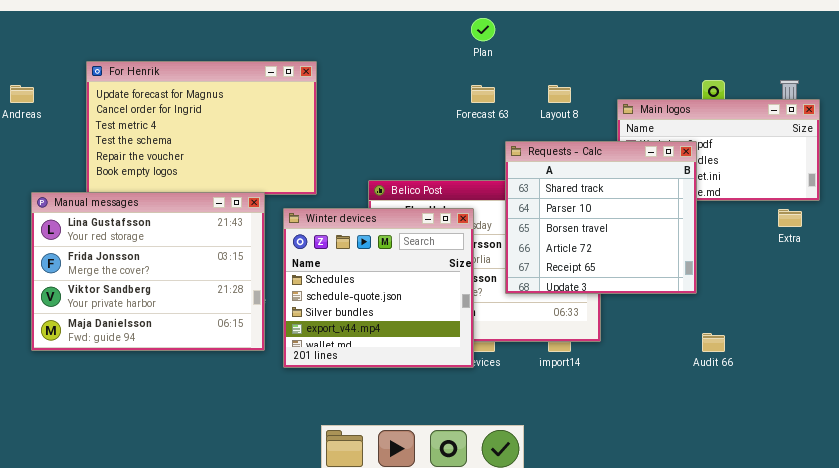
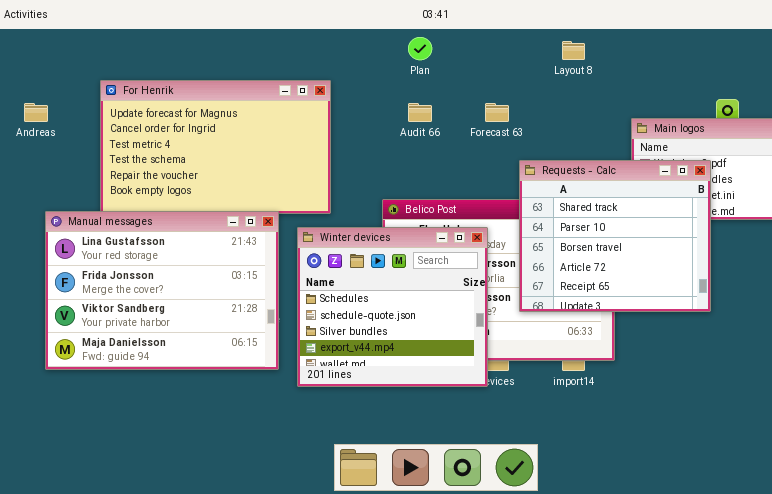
Plan: [471,18,495,41] -> [408,37,432,60], moved
Layout 8: [548,85,571,103] -> [562,41,585,60], moved
Audit 66: [702,333,725,352] -> [408,103,432,122], moved

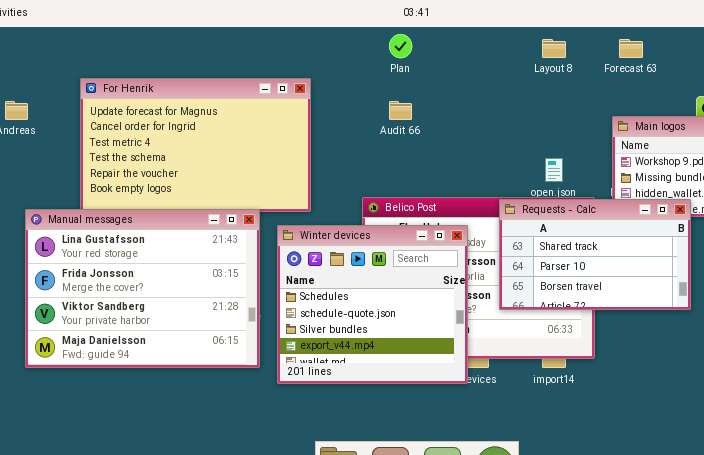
Forecast 63: [485,103,509,122] -> [619,39,643,58], moved
Requests - Calc: [519,160,711,312] -> [499,199,691,310], resized

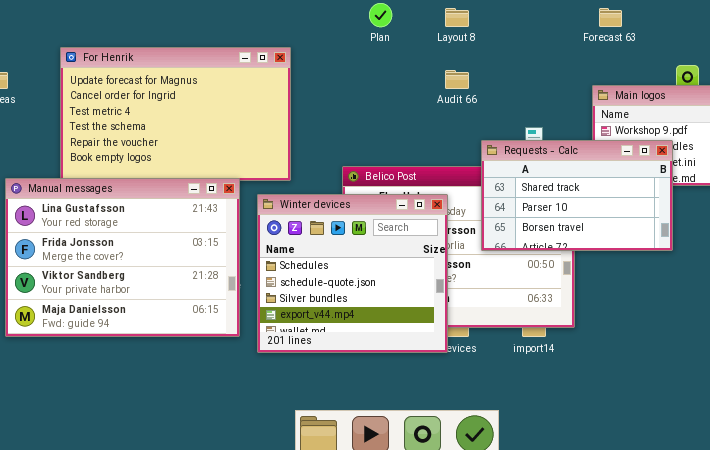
Layout 8: [542,39,566,58] -> [445,8,469,27], moved
Audit 66: [389,101,412,120] -> [445,70,469,89], moved
Requests - Calc: [499,199,691,310] -> [481,140,673,251], moved

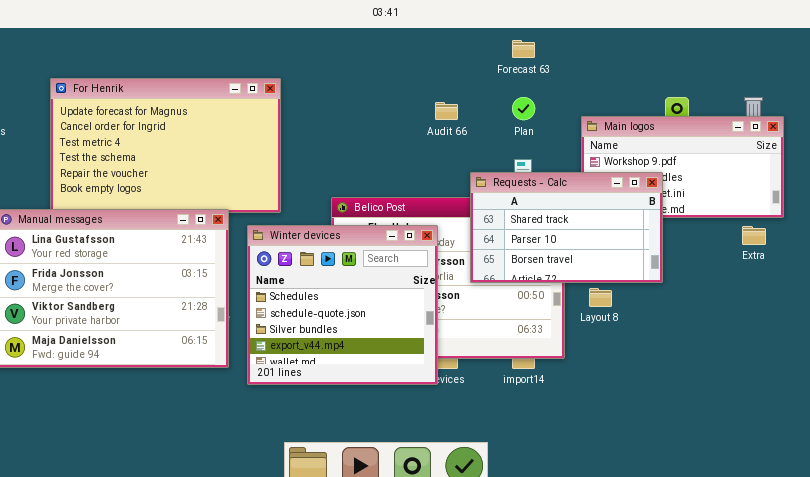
Plan: [369,3,392,27] -> [512,97,535,120], moved
Layout 8: [445,8,469,27] -> [589,288,612,307], moved
Forecast 63: [599,8,622,27] -> [512,40,535,58], moved

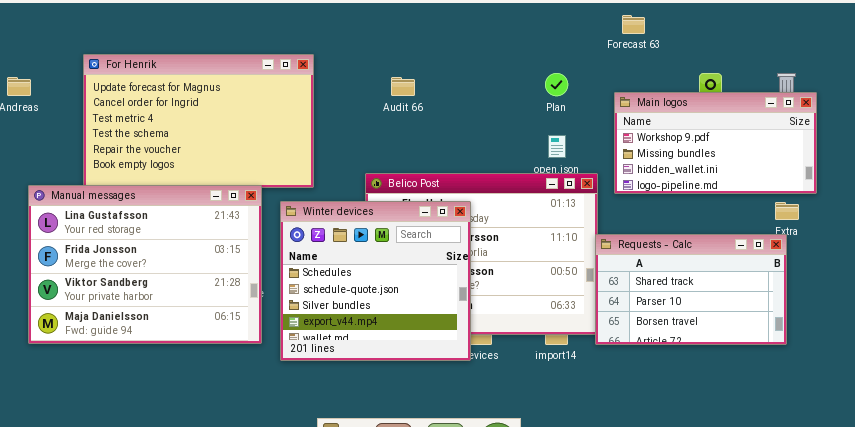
Forecast 63: [512,40,535,58] -> [622,15,645,34], moved
Audit 66: [435,102,458,120] -> [391,77,415,96], moved
Requests - Calc: [470,172,663,283] -> [595,234,787,345], moved

